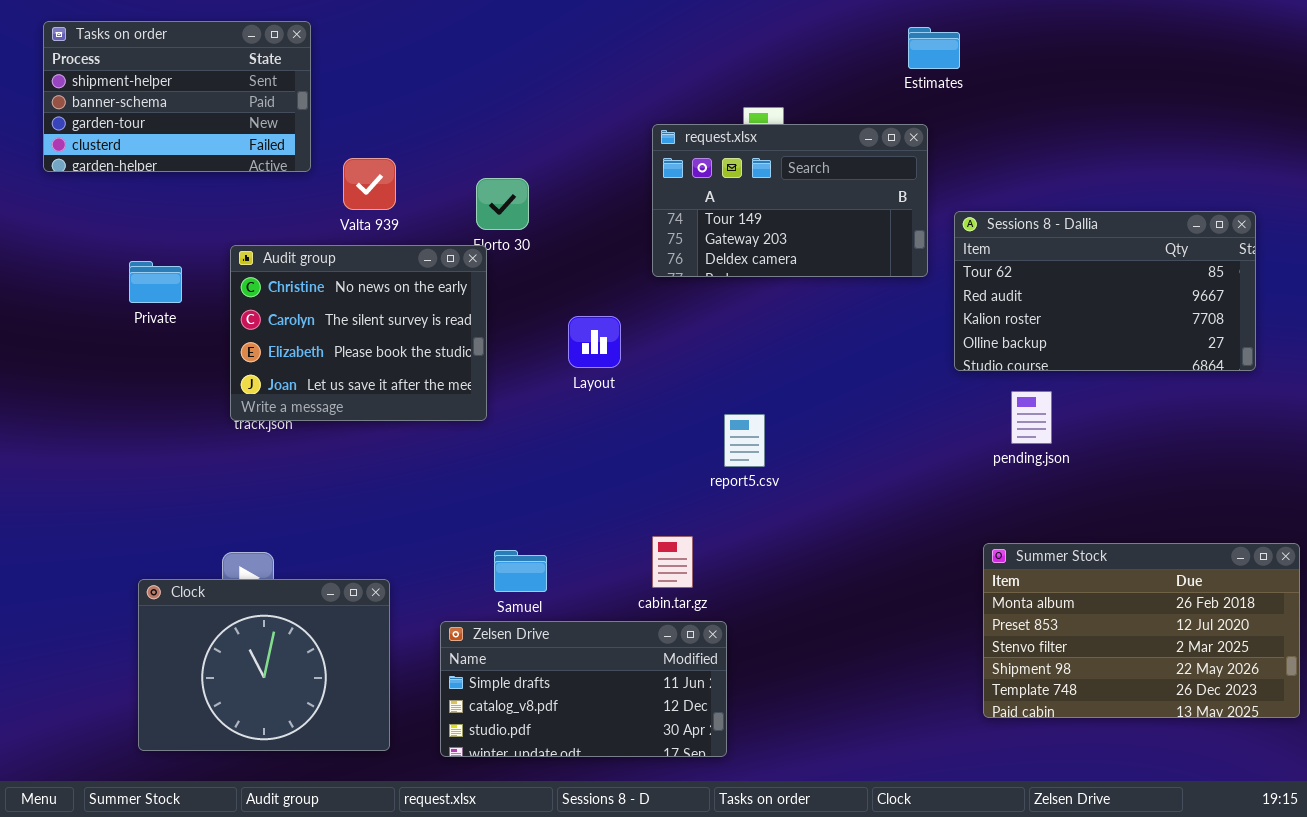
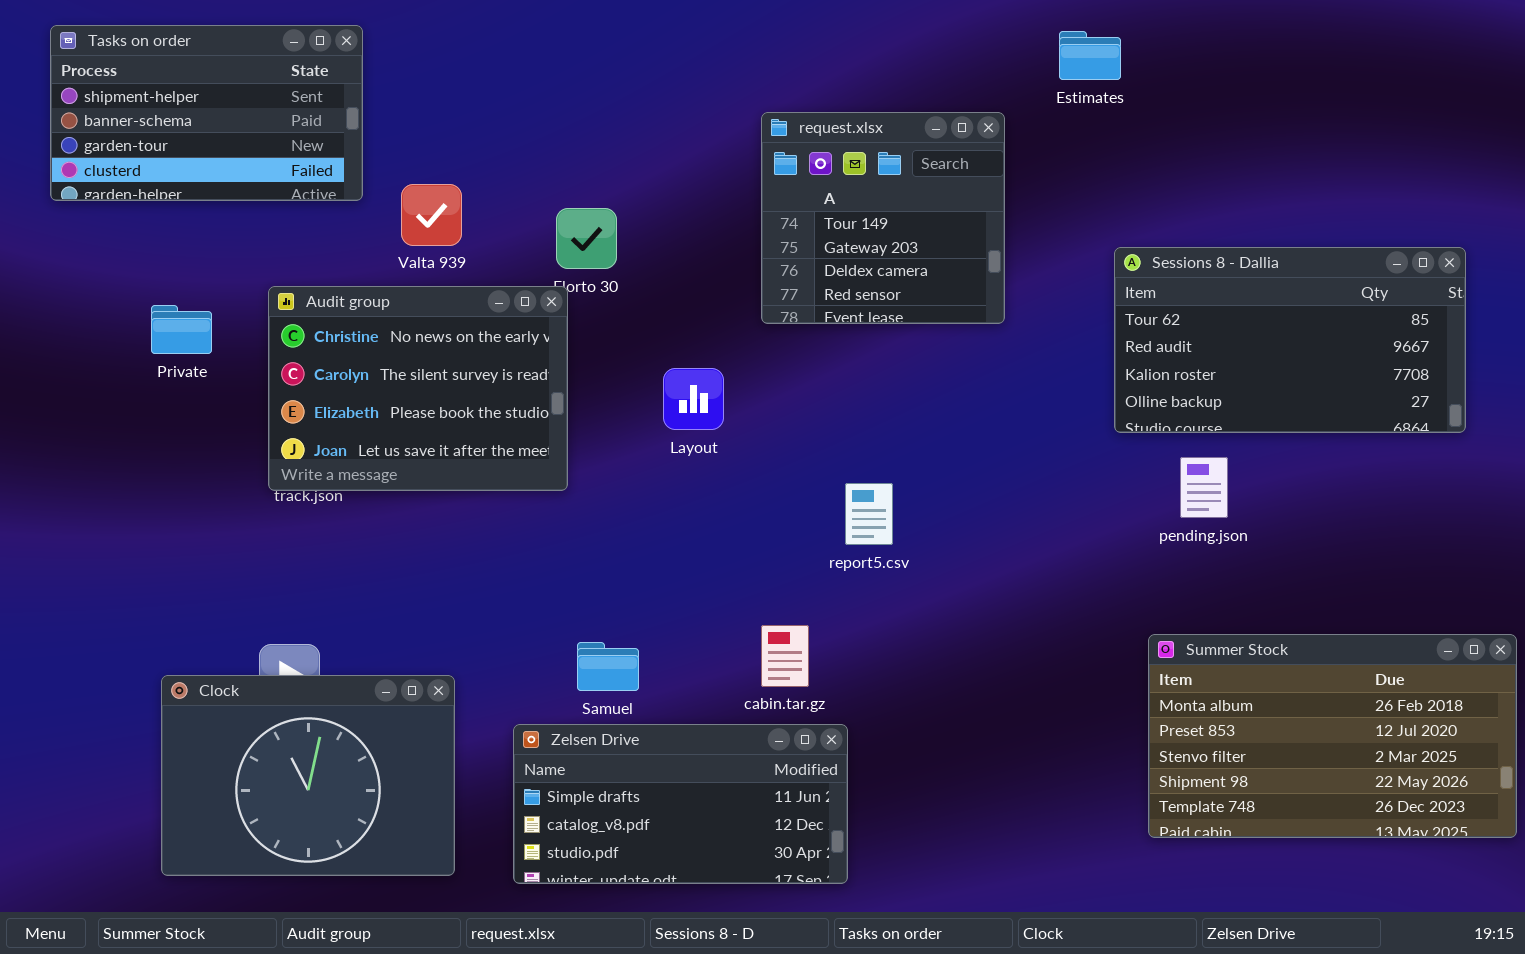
request.xlsx: [652,124,928,277] -> [761,112,1005,324], resized

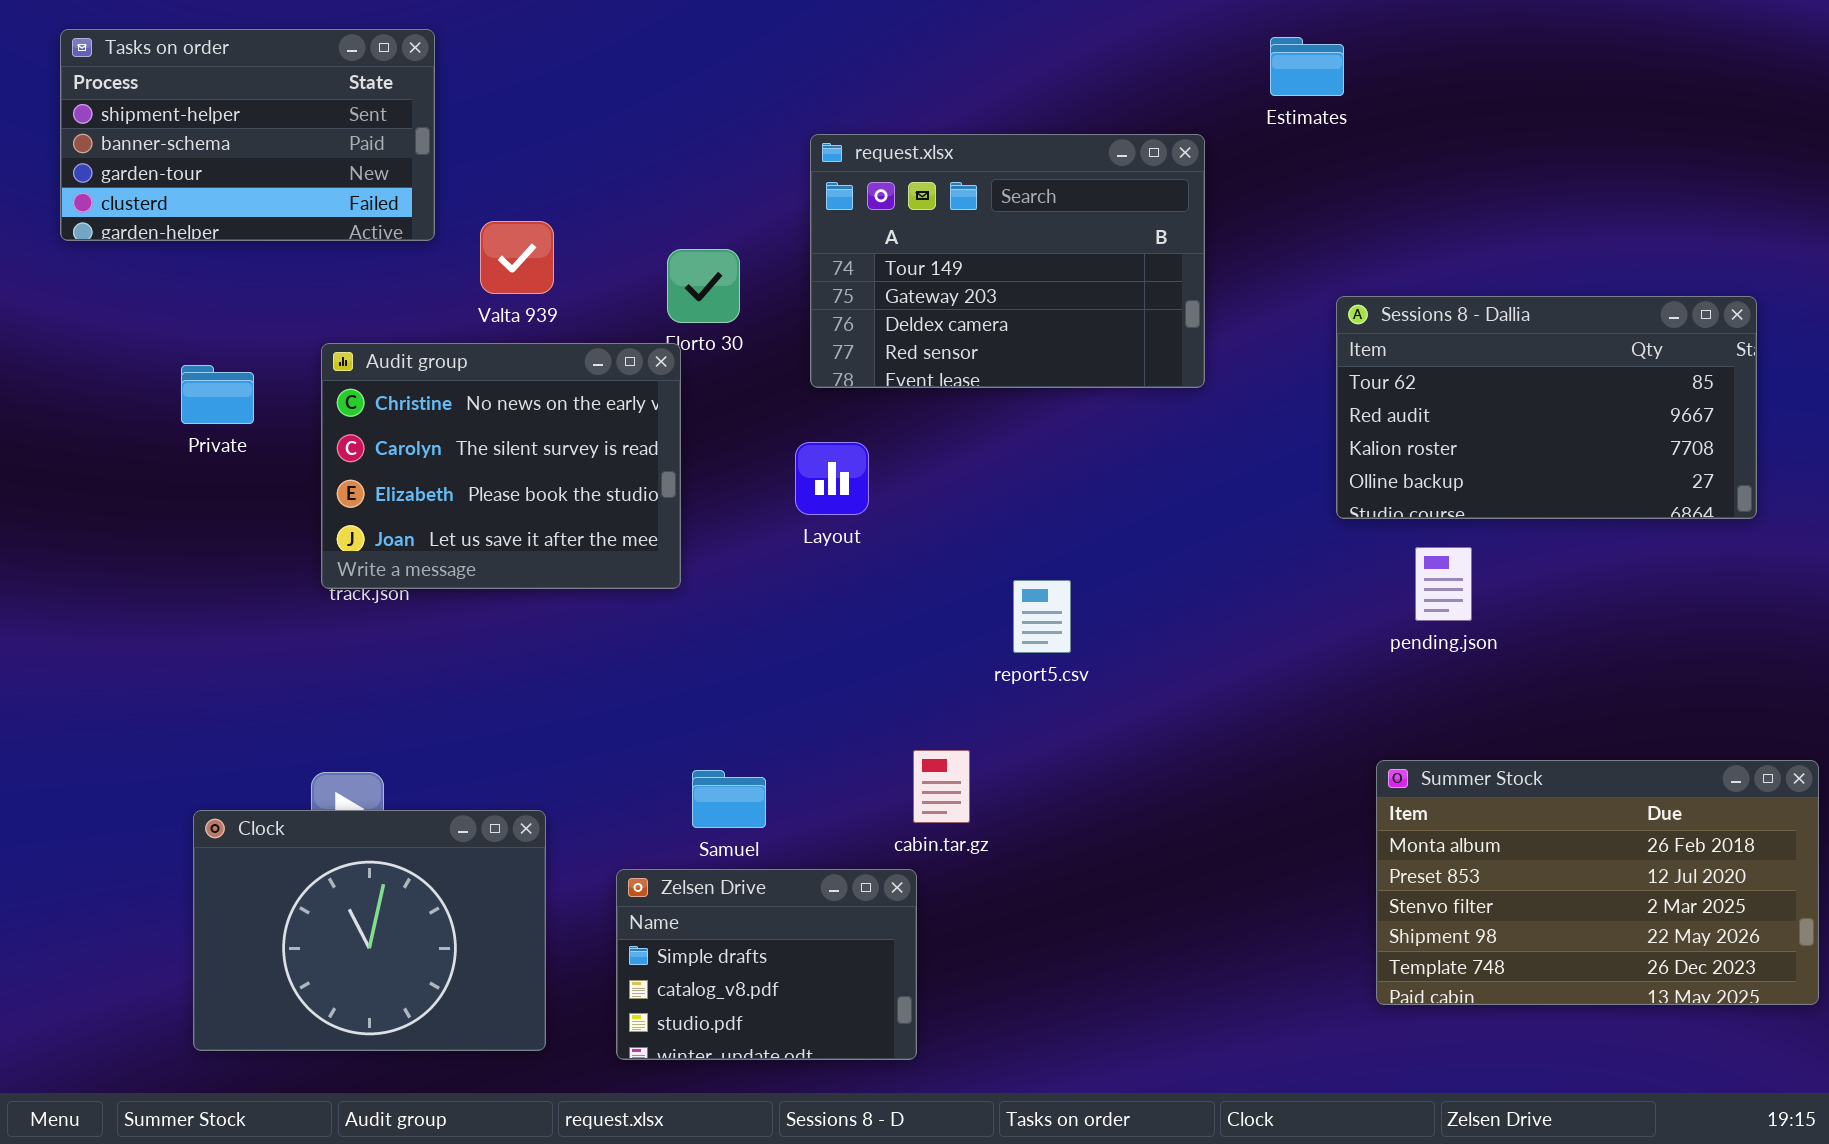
request.xlsx: [761,112,1005,324] -> [810,134,1205,388], resized
Zelsen Drive: [513,724,848,884] -> [616,869,917,1060], resized

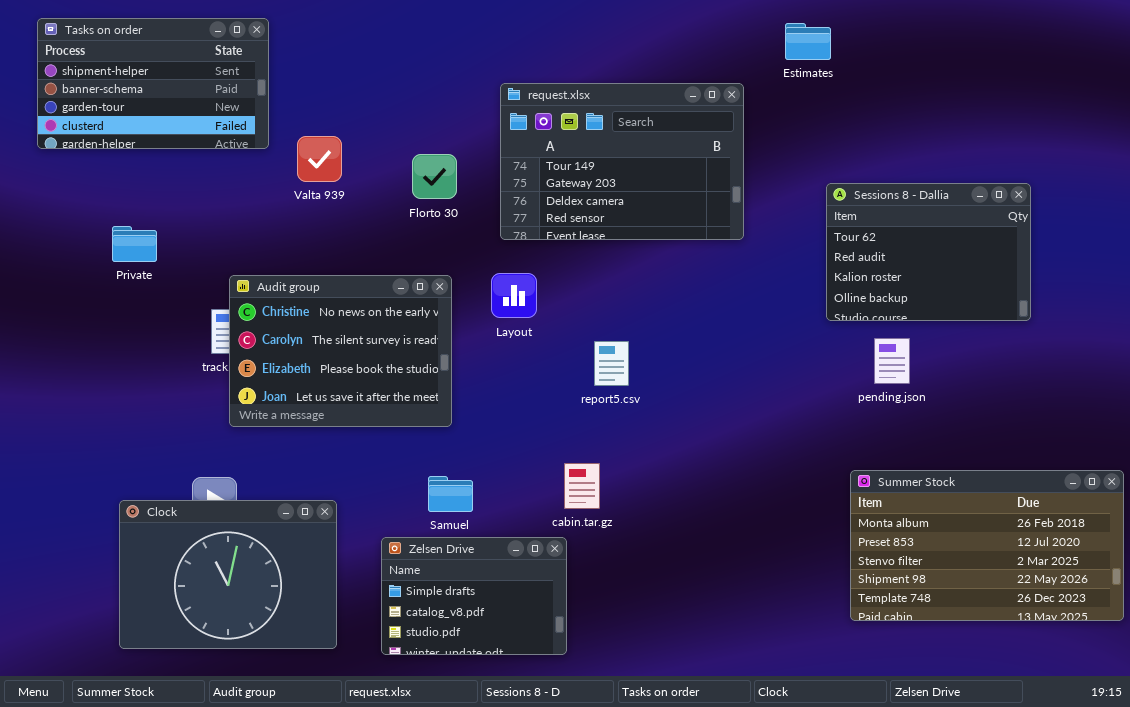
Sessions 8 - Dallia: [1336,296,1757,519] -> [826,183,1031,321], resized
Audit group: [321,343,681,589] -> [229,275,452,427], moved
report5.csv: [1013,580,1071,653] -> [594,341,629,386], moved

